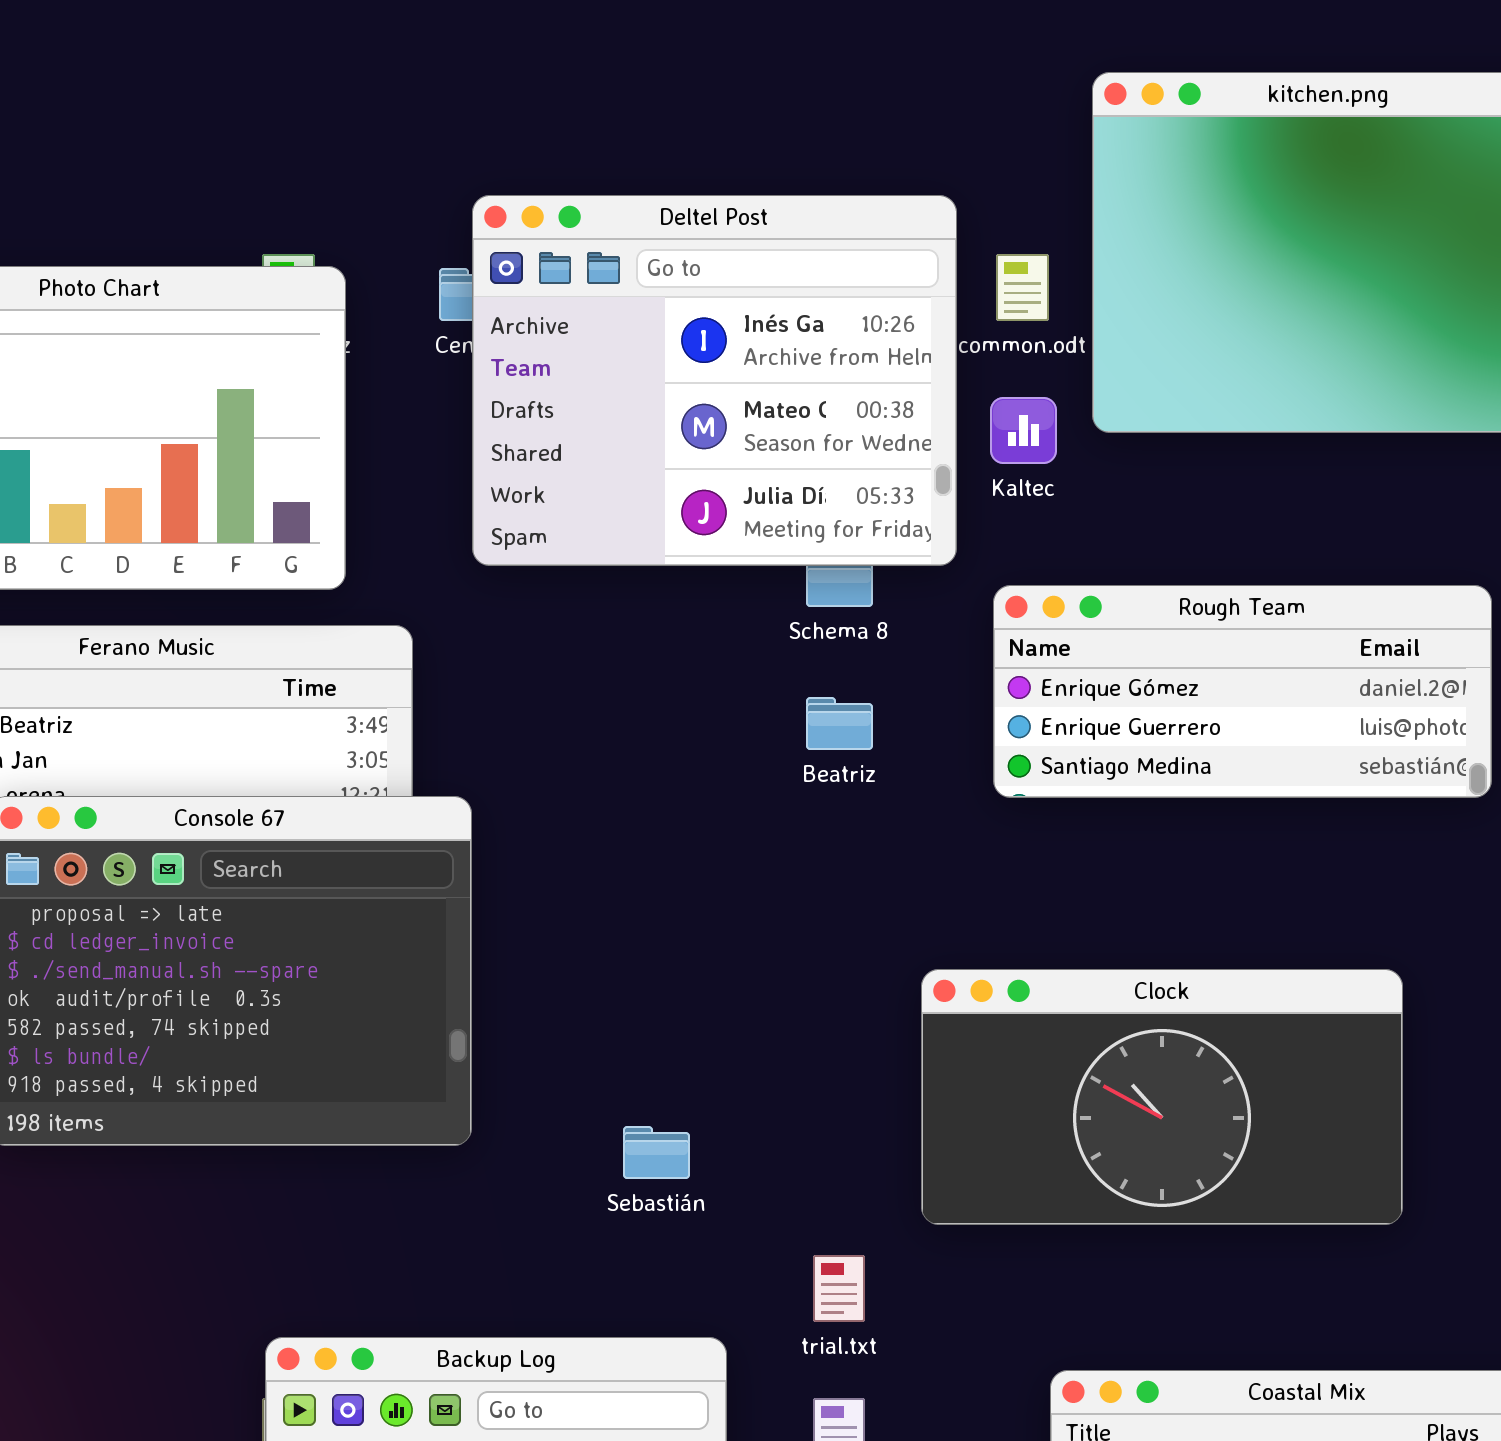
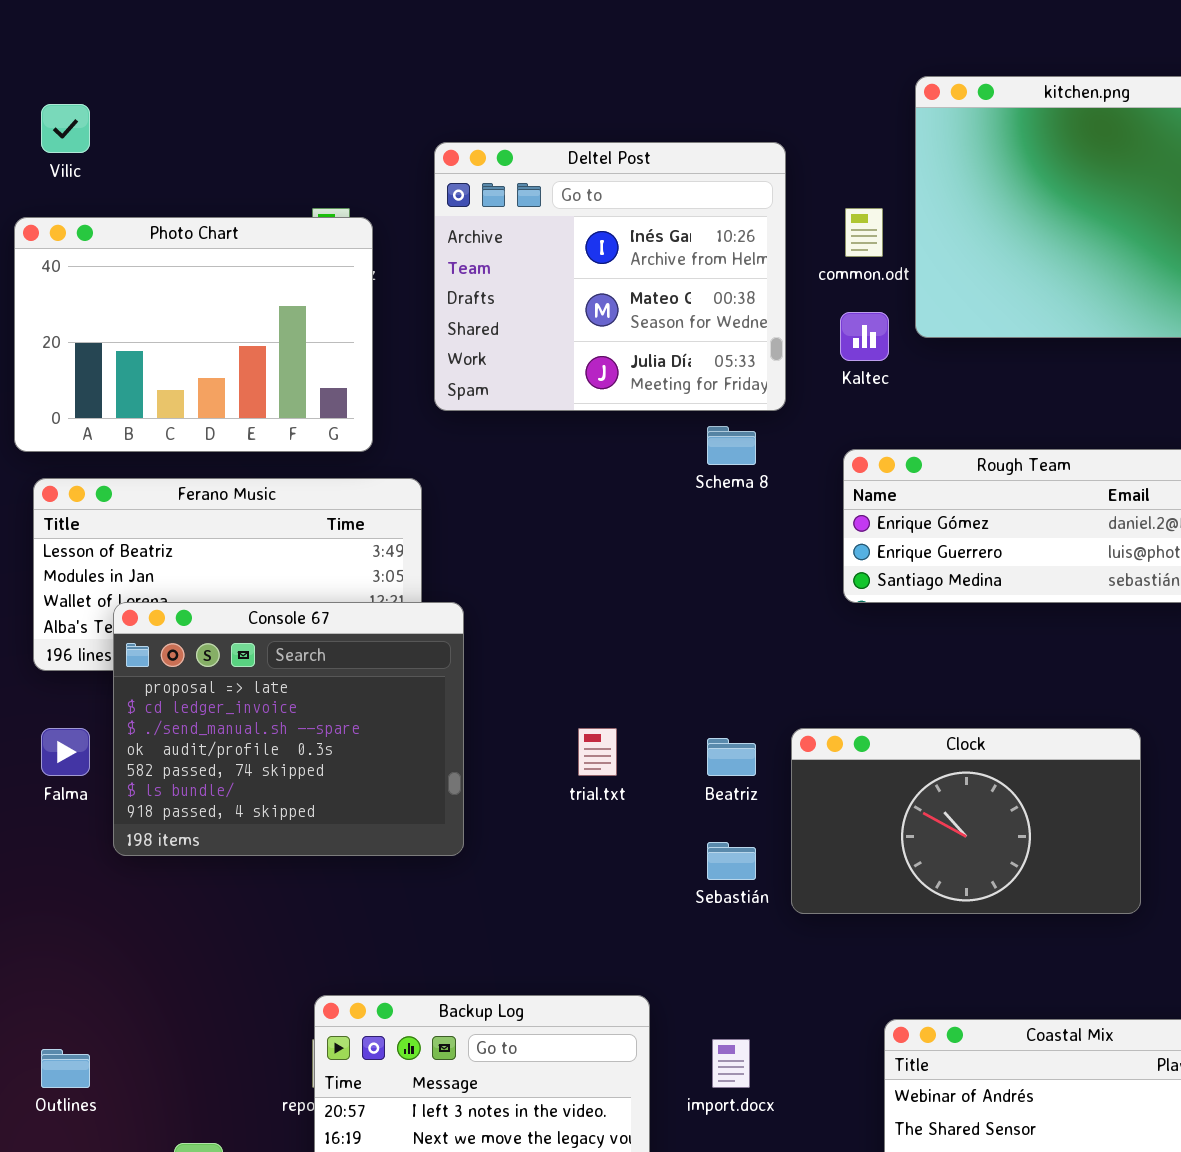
Deltel Post: [472,195,957,566] -> [434,142,786,411], moved
Beatriz: [806,697,873,750] -> [707,738,756,776], moved
Sebastián: [623,1126,690,1179] -> [707,842,756,880], moved
trial.txt: [813,1255,865,1322] -> [578,728,617,776], moved

